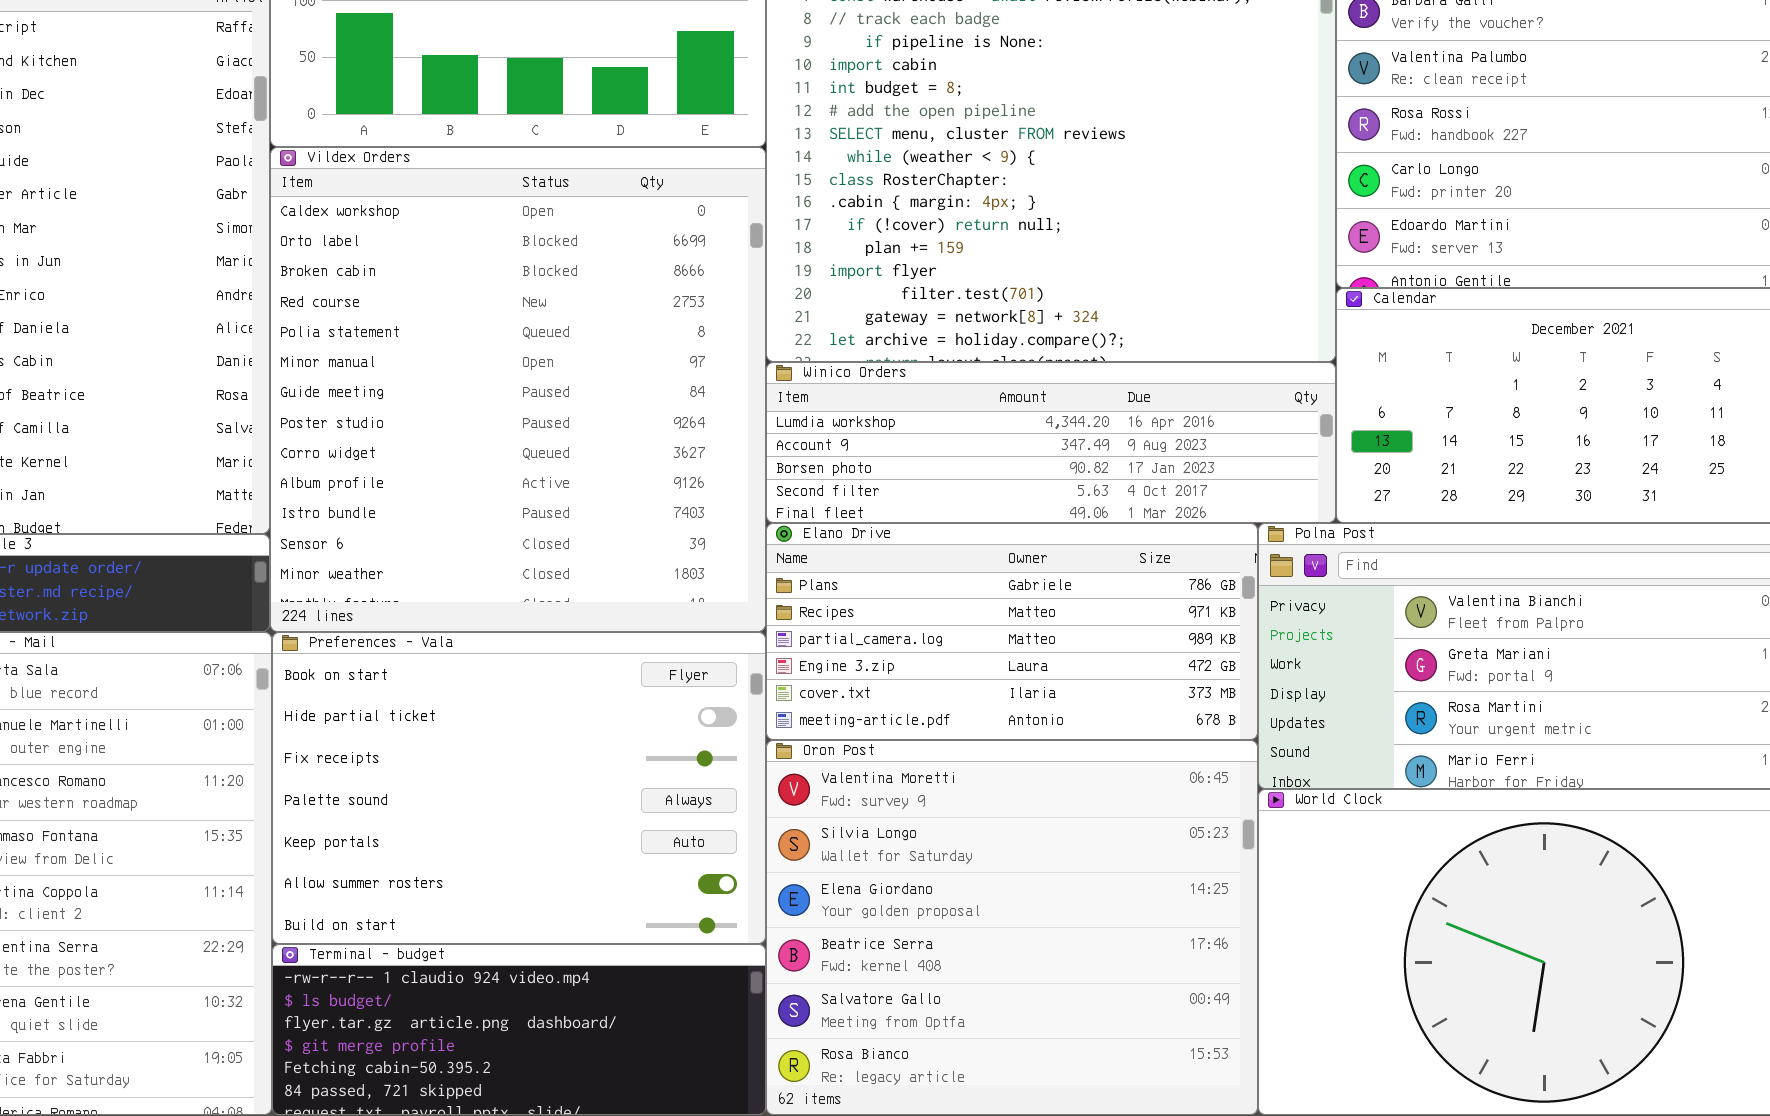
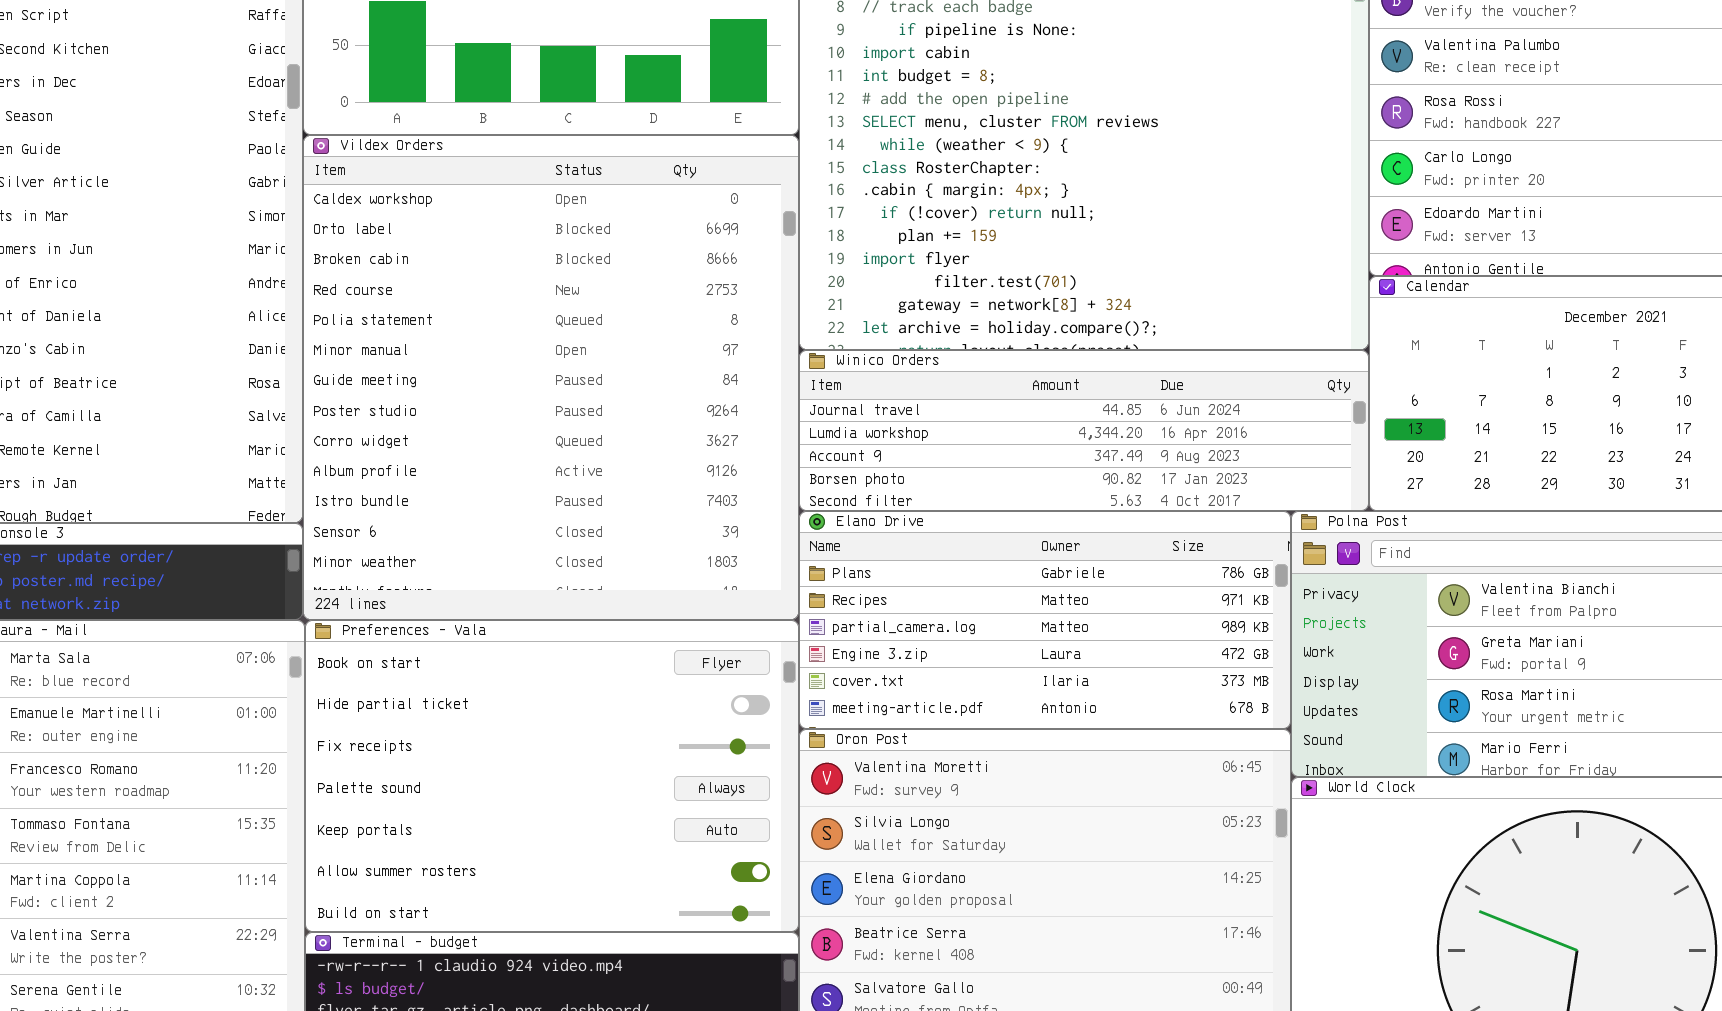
Winico Orders: [766,362,1336,523] -> [799,350,1369,511], scrolled up 1 row

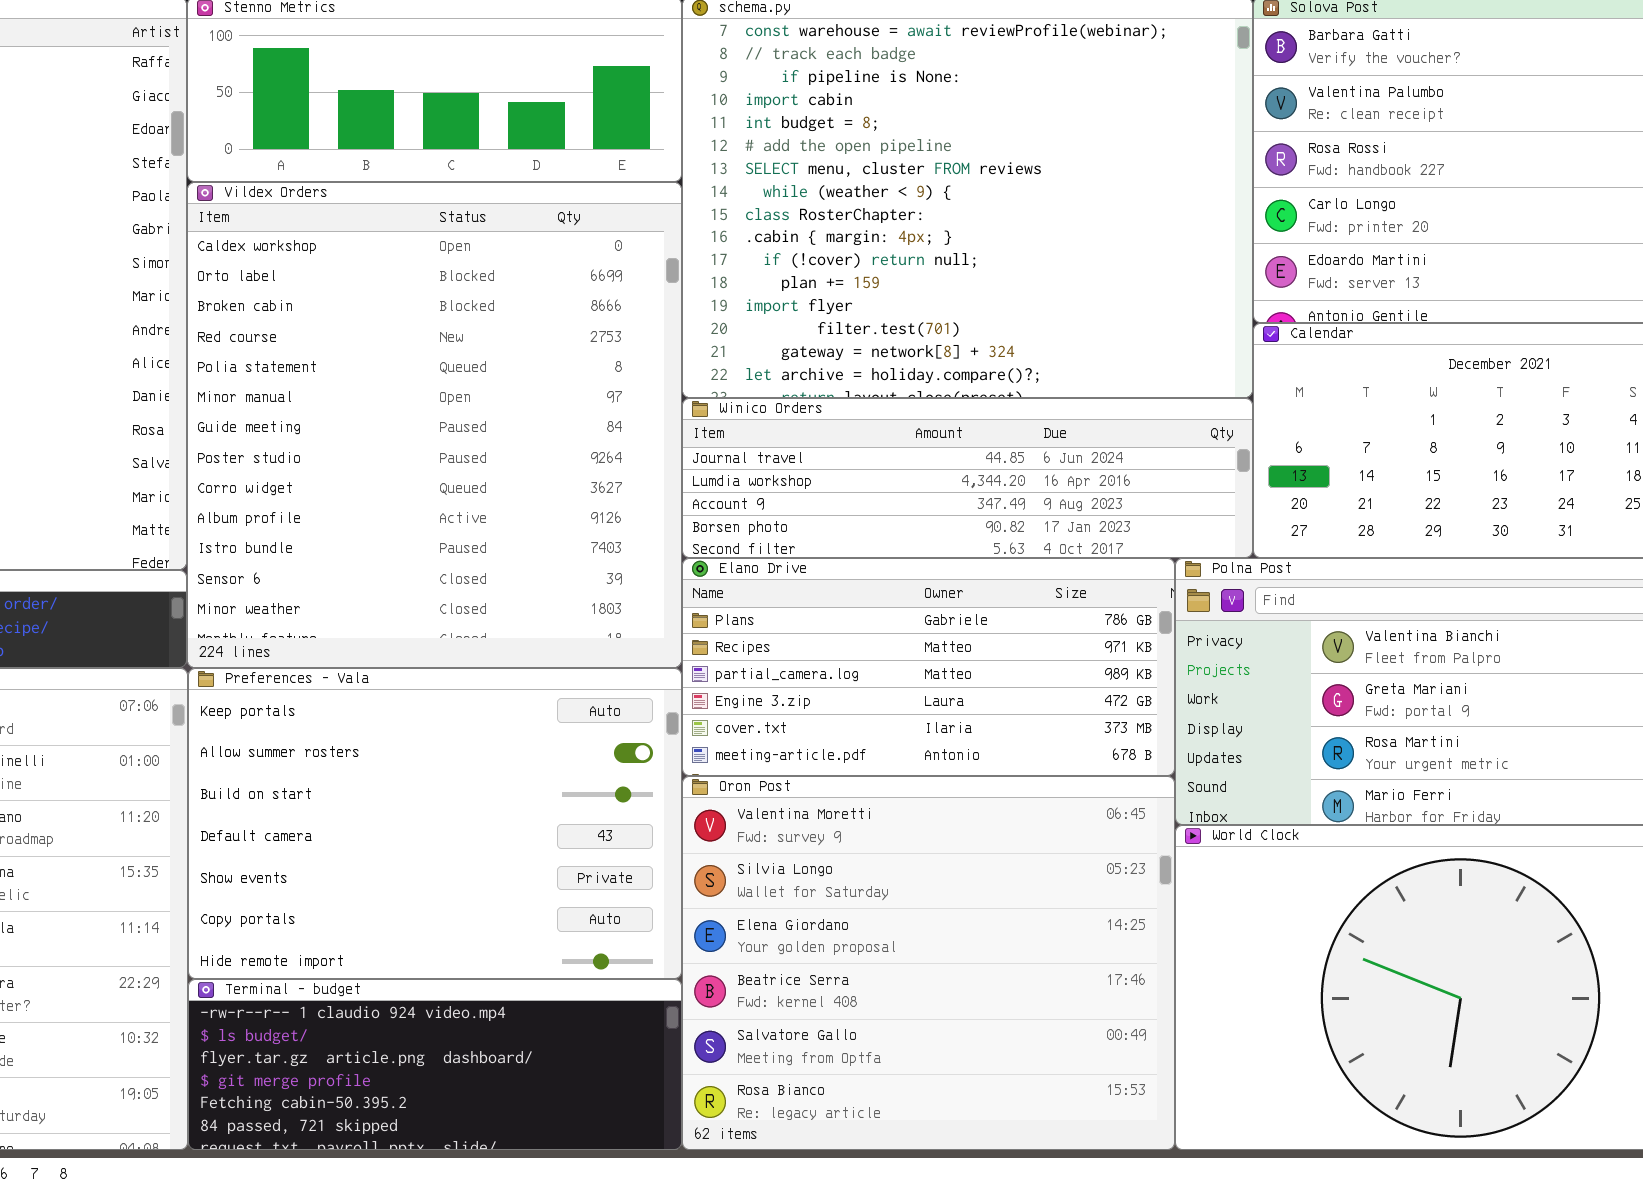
Preferences - Vala: [305,620,799,932] -> [188,668,682,979], scrolled down 4 rows

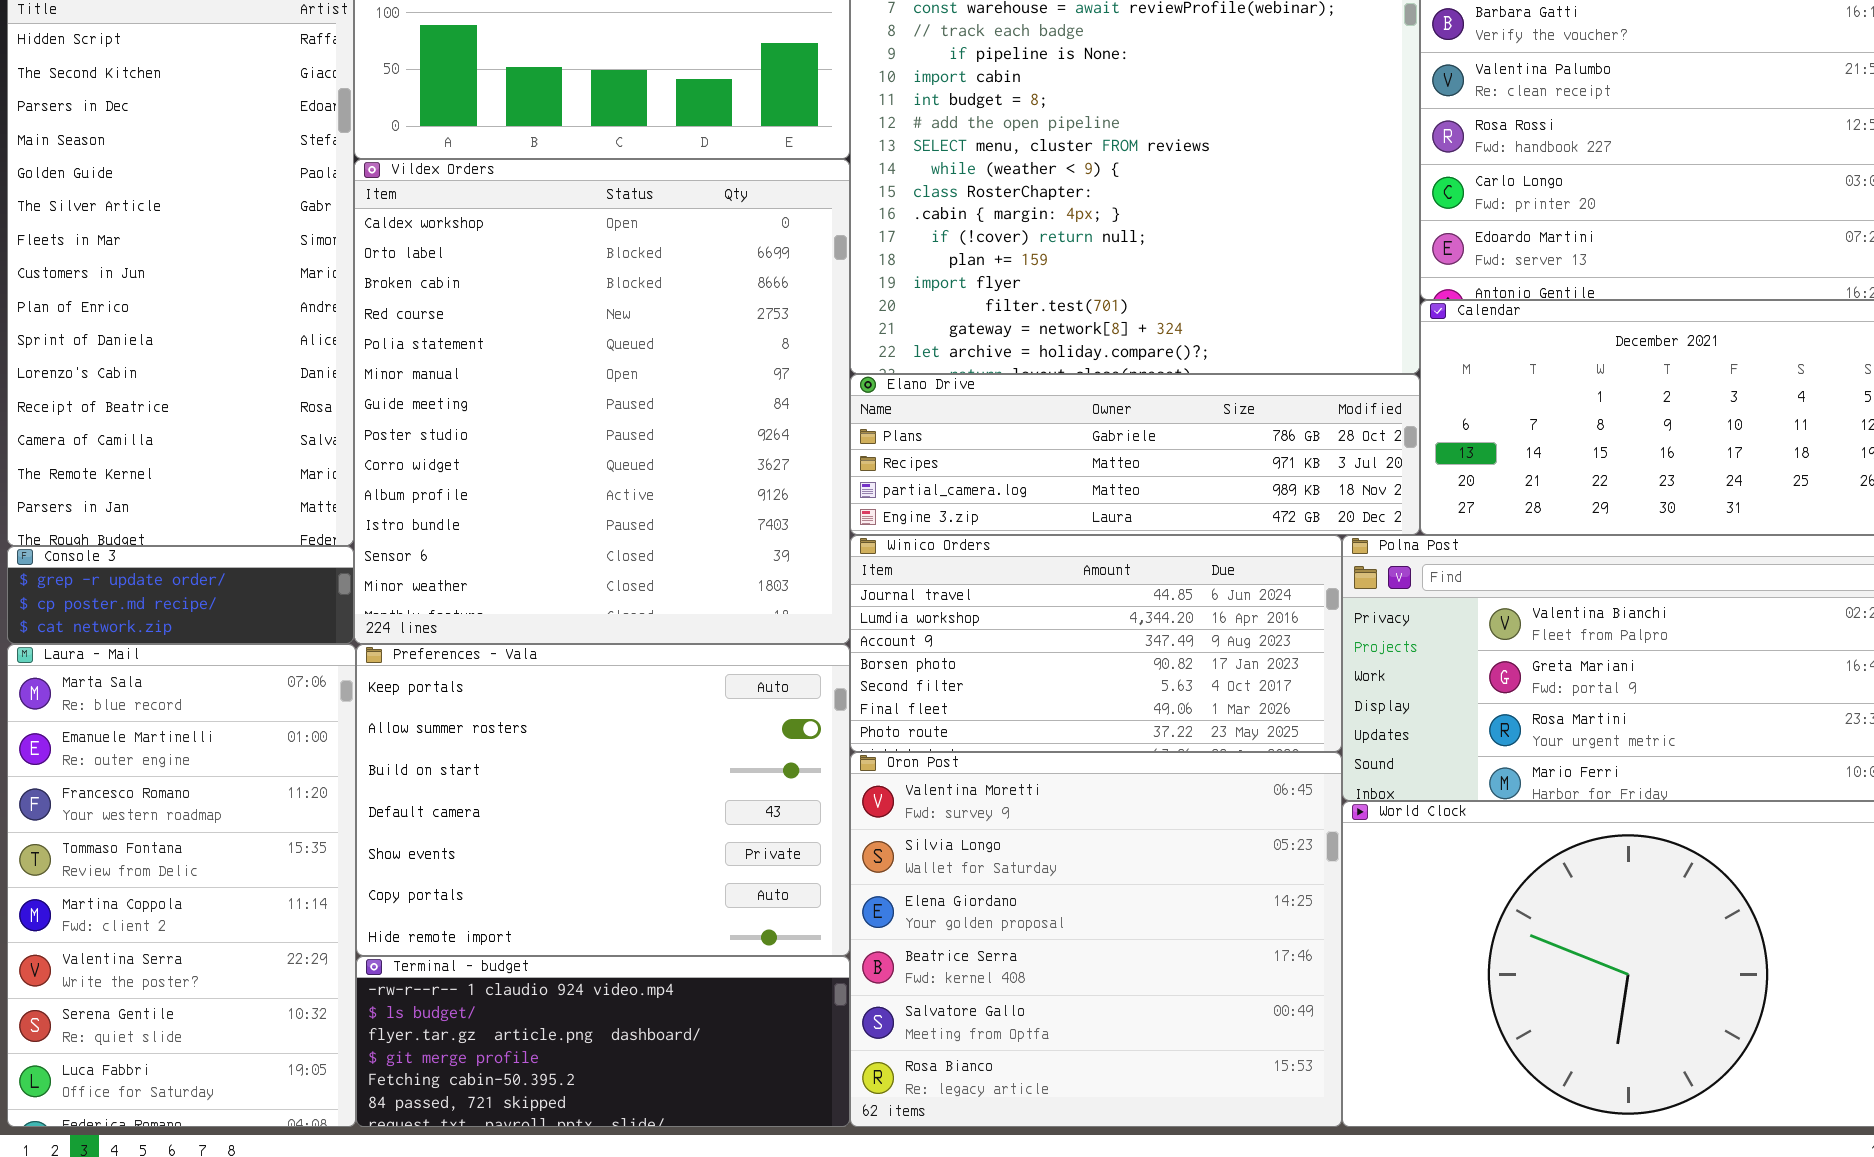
Winico Orders: [682,398,1253,558] -> [850,535,1342,752], moved, resized
Elano Drive: [682,558,1175,776] -> [850,374,1420,535], moved, resized

